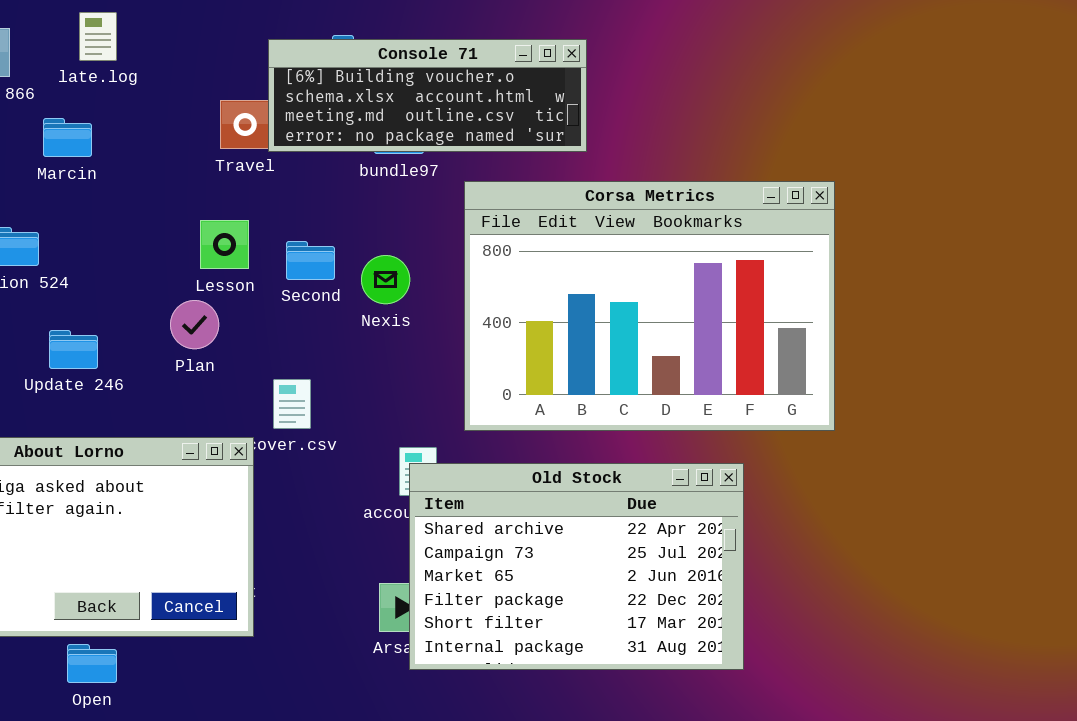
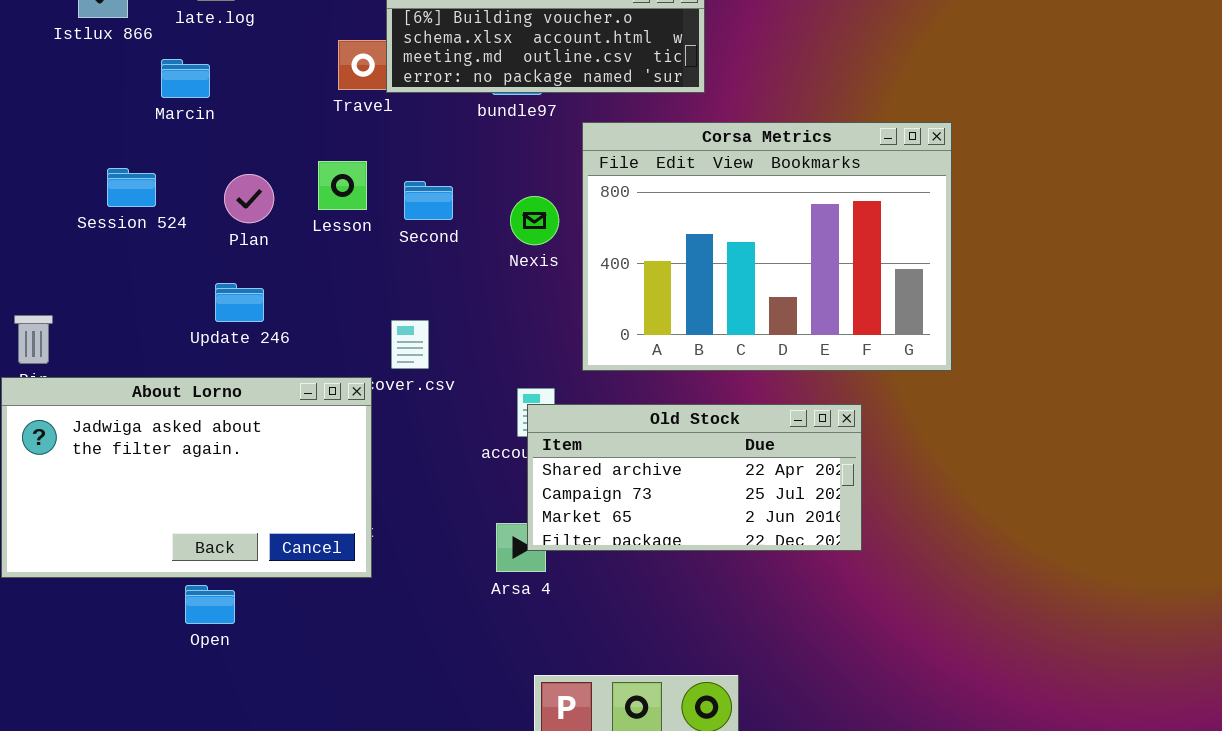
Nexis: [361,255,410,304] -> [510,196,559,245], moved
Plan: [170,300,219,349] -> [224,174,274,223], moved
Update 246: [49,330,98,369] -> [215,283,264,322], moved
Old Stock: [409,463,744,670] -> [527,404,862,551], resized

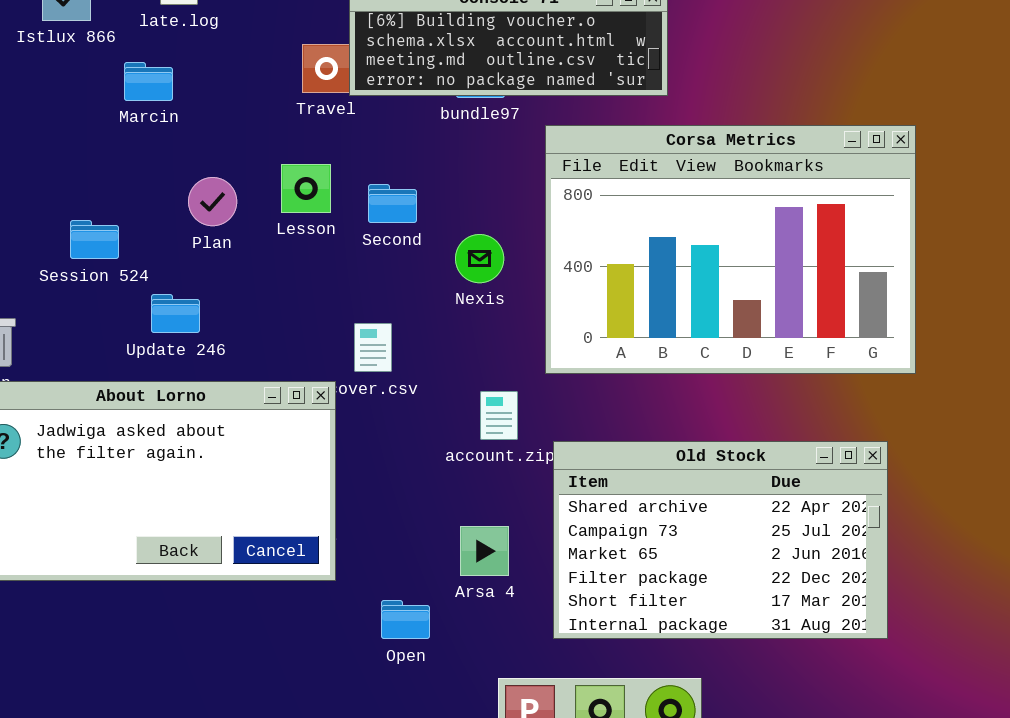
Session 524: [107,168,156,207] -> [70,220,119,259], moved
Nexis: [510,196,559,245] -> [455,234,504,283], moved
Update 246: [215,283,264,322] -> [151,294,200,333], moved
Old Stock: [527,404,862,551] -> [553,441,888,639], moved, resized
Open: [185,585,235,624] -> [381,600,430,639], moved

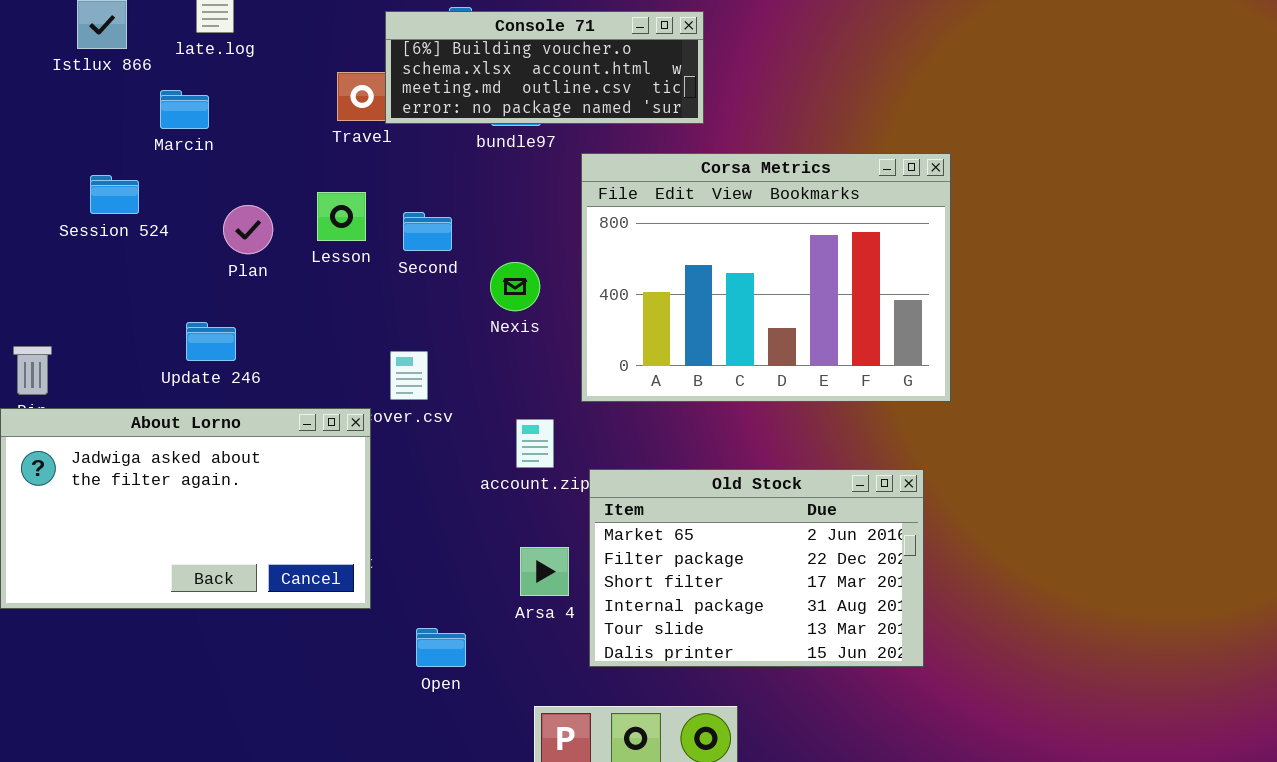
Session 524: [70,220,119,259] -> [90,175,139,214], moved
Old Stock: [553,441,888,639] -> [589,469,924,667], scrolled down 2 rows
Arsa 4: [460,526,509,576] -> [520,547,569,596], moved

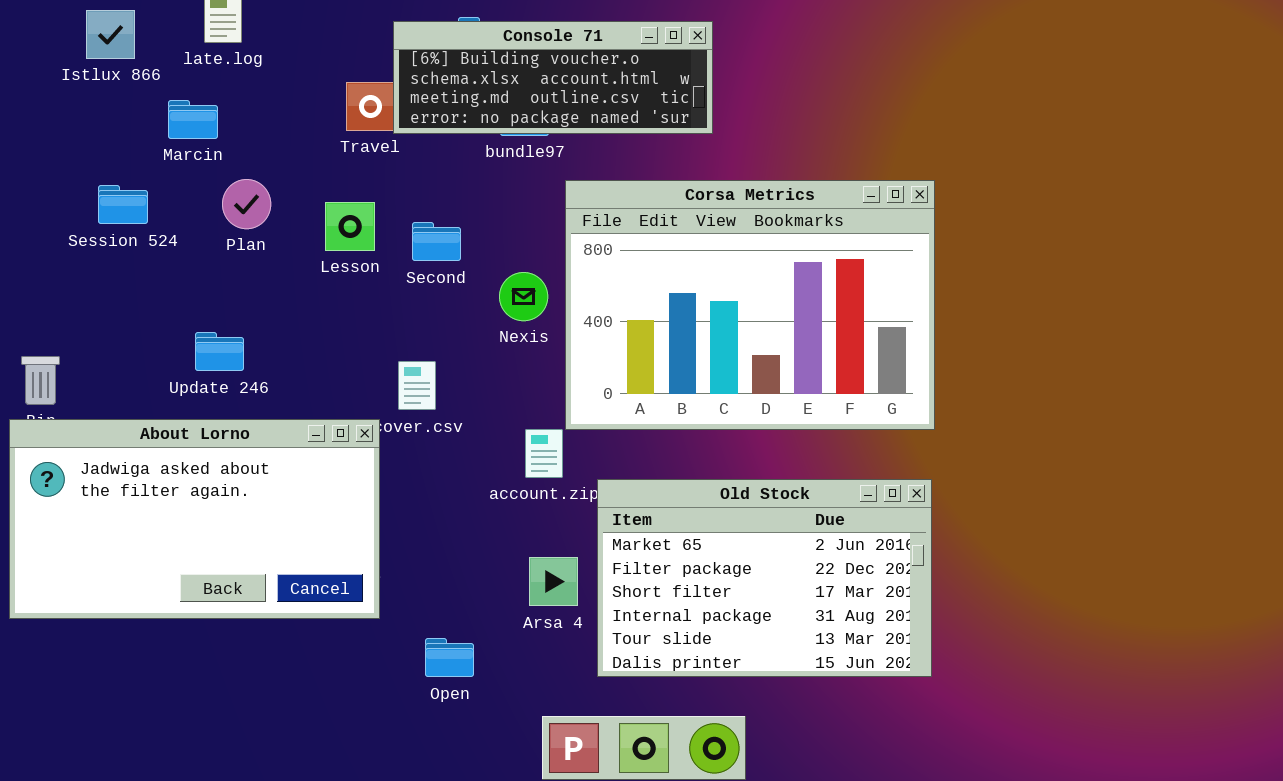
Corsa Metrics: [581,153,951,402] -> [565,180,935,430], moved
Plan: [223,205,273,254] -> [222,179,271,229], moved

